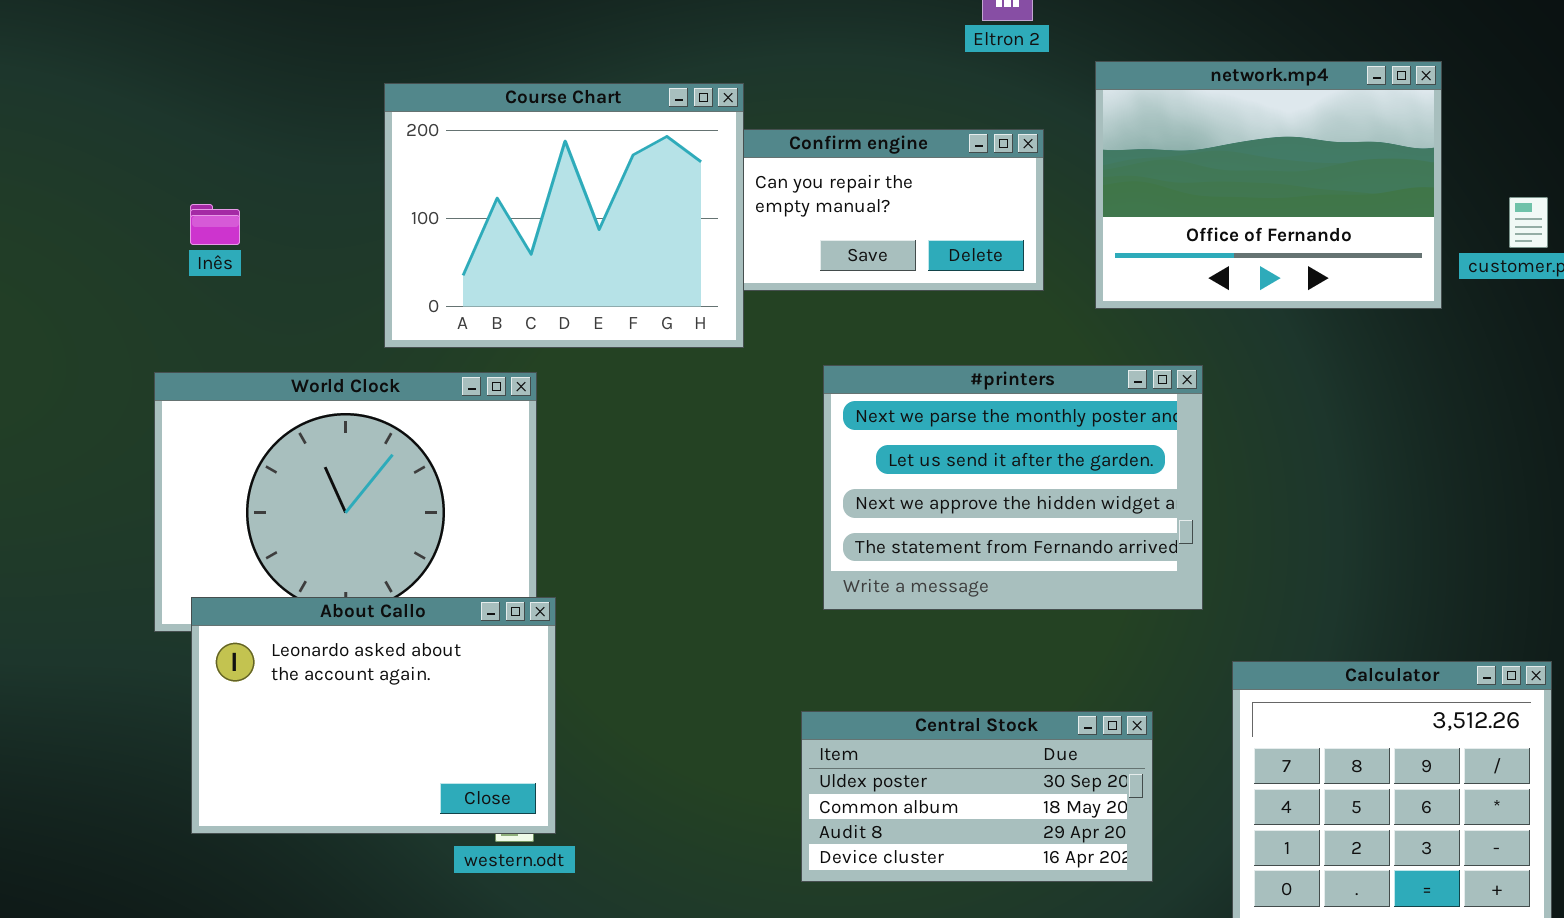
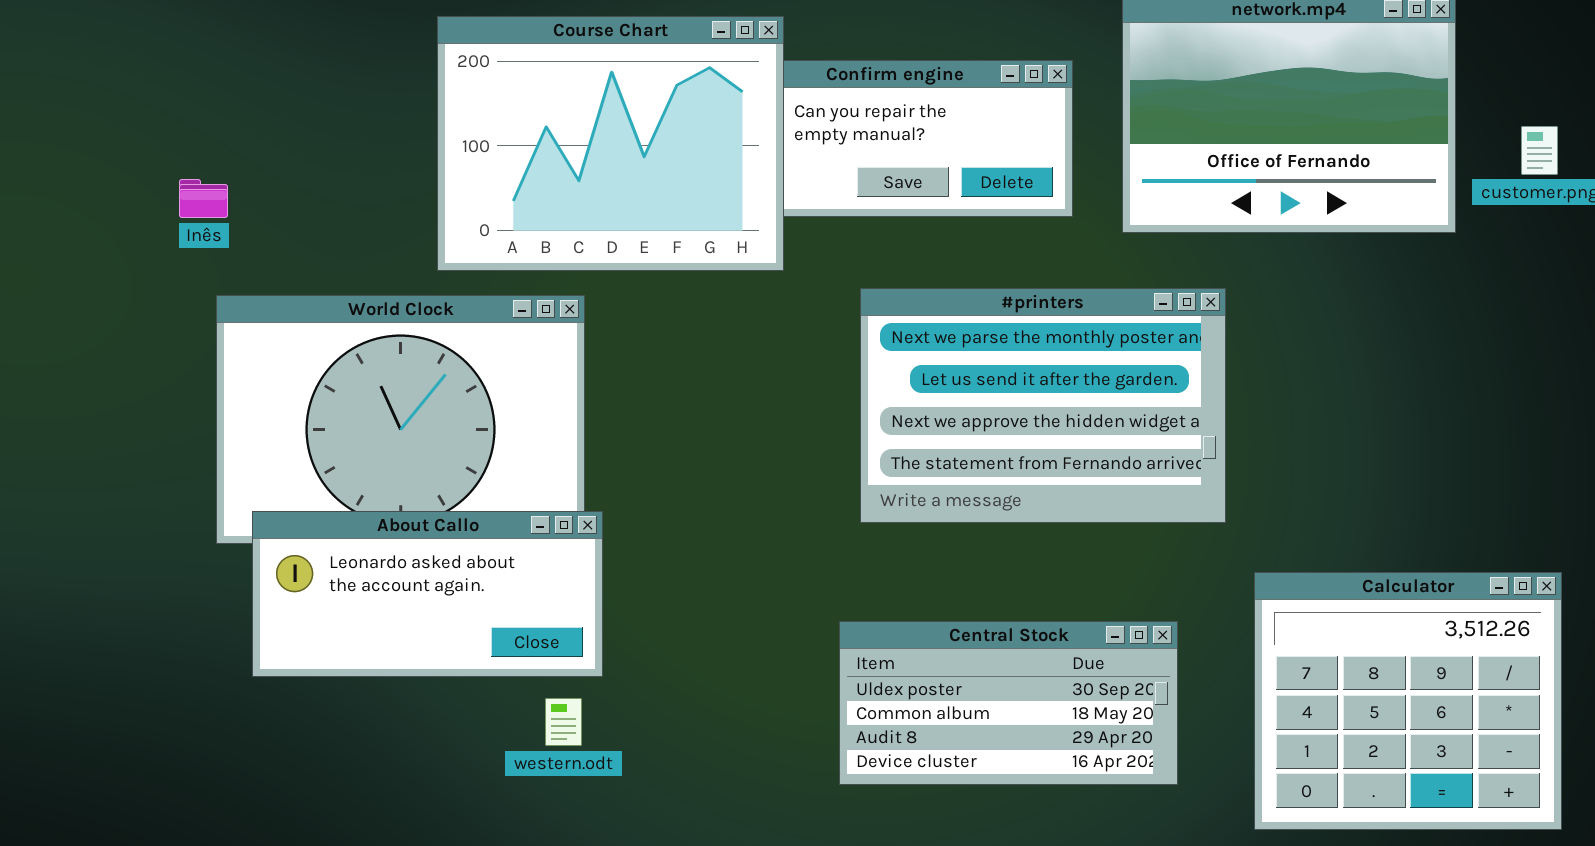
Inês: [190,204,240,245] -> [179,179,228,218], moved
About Callo: [191,597,556,834] -> [252,511,603,677], resized

